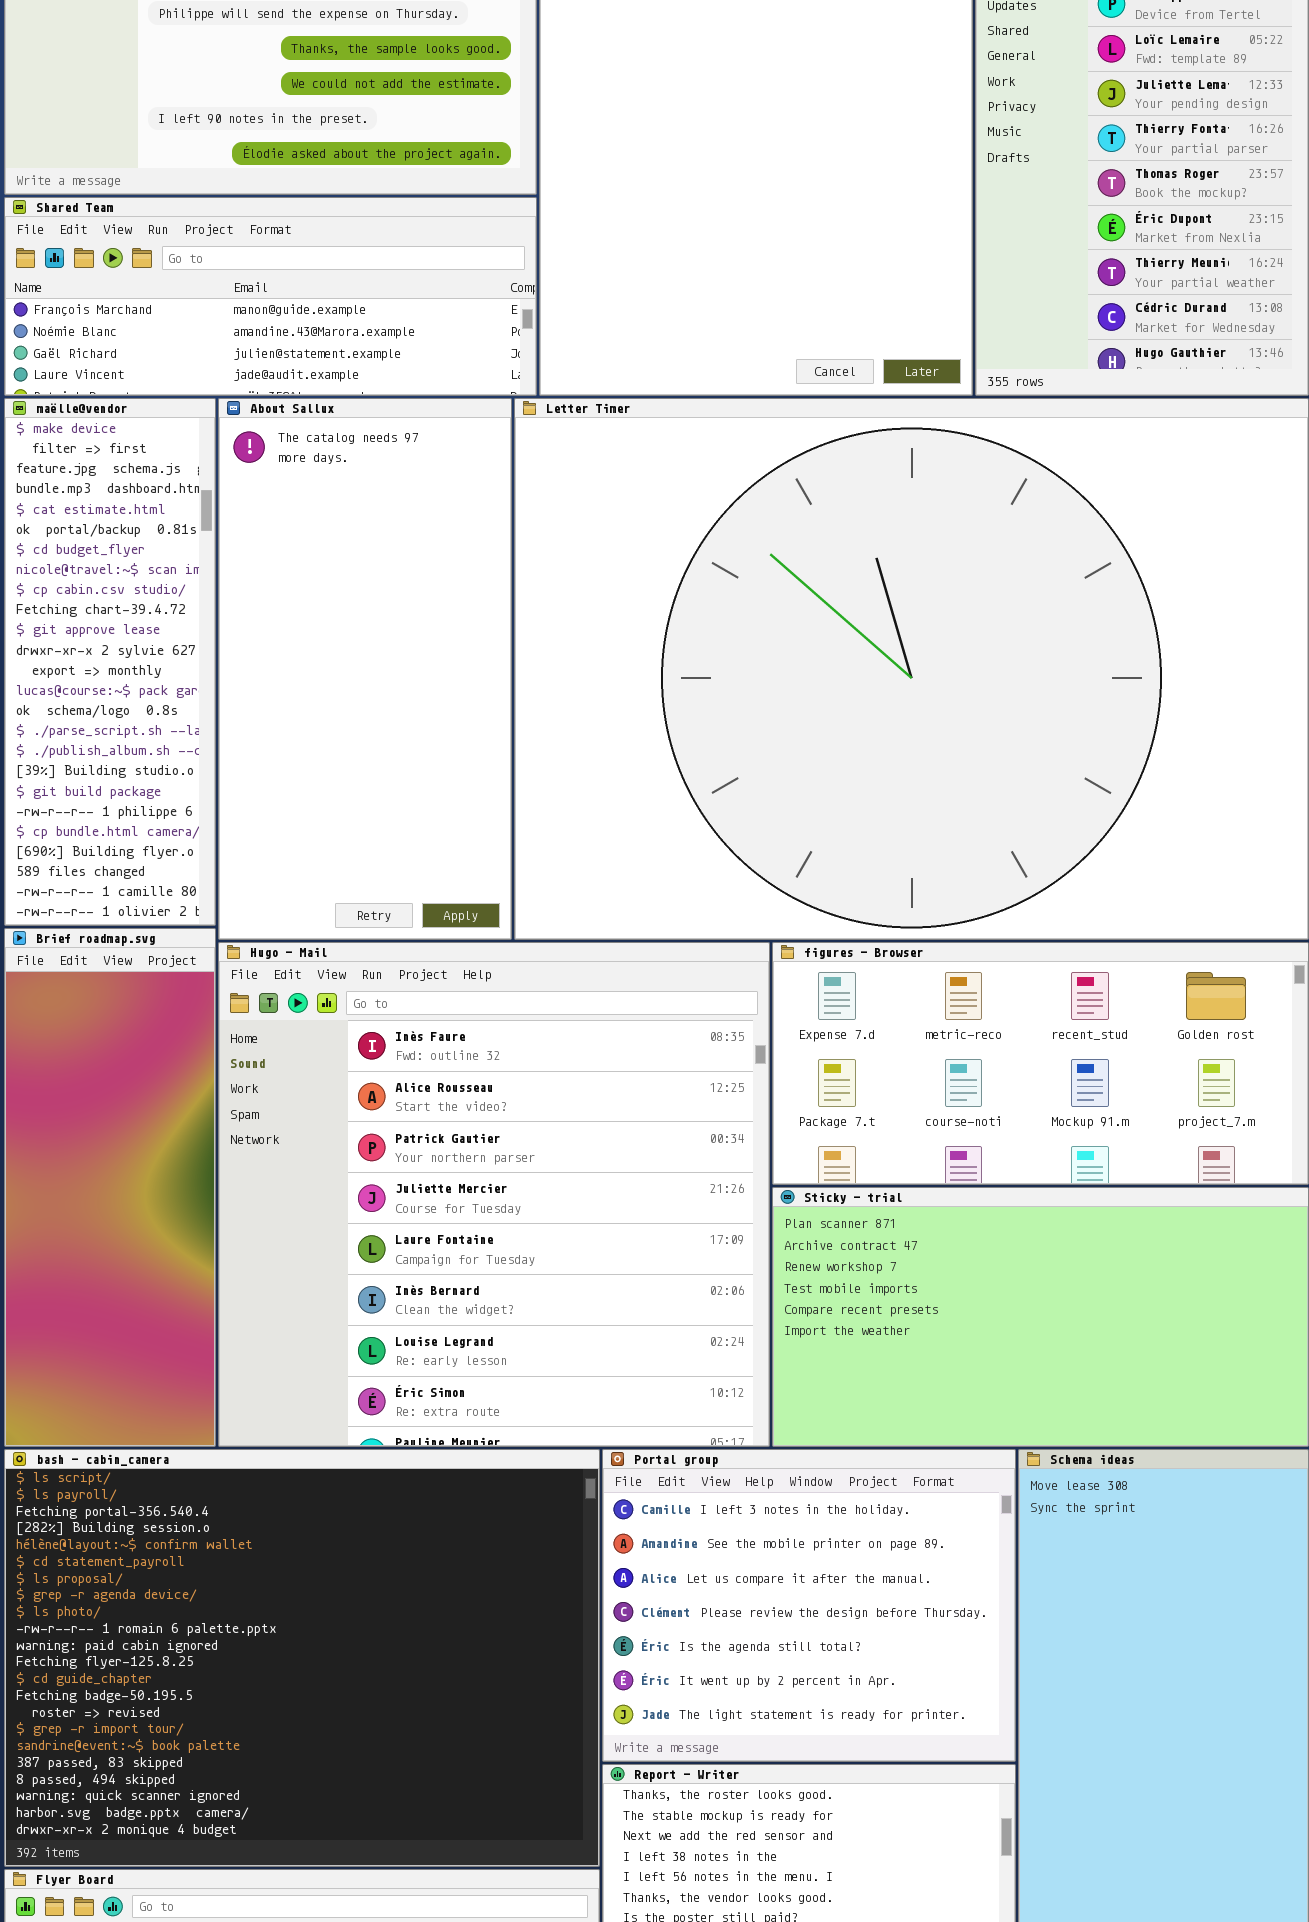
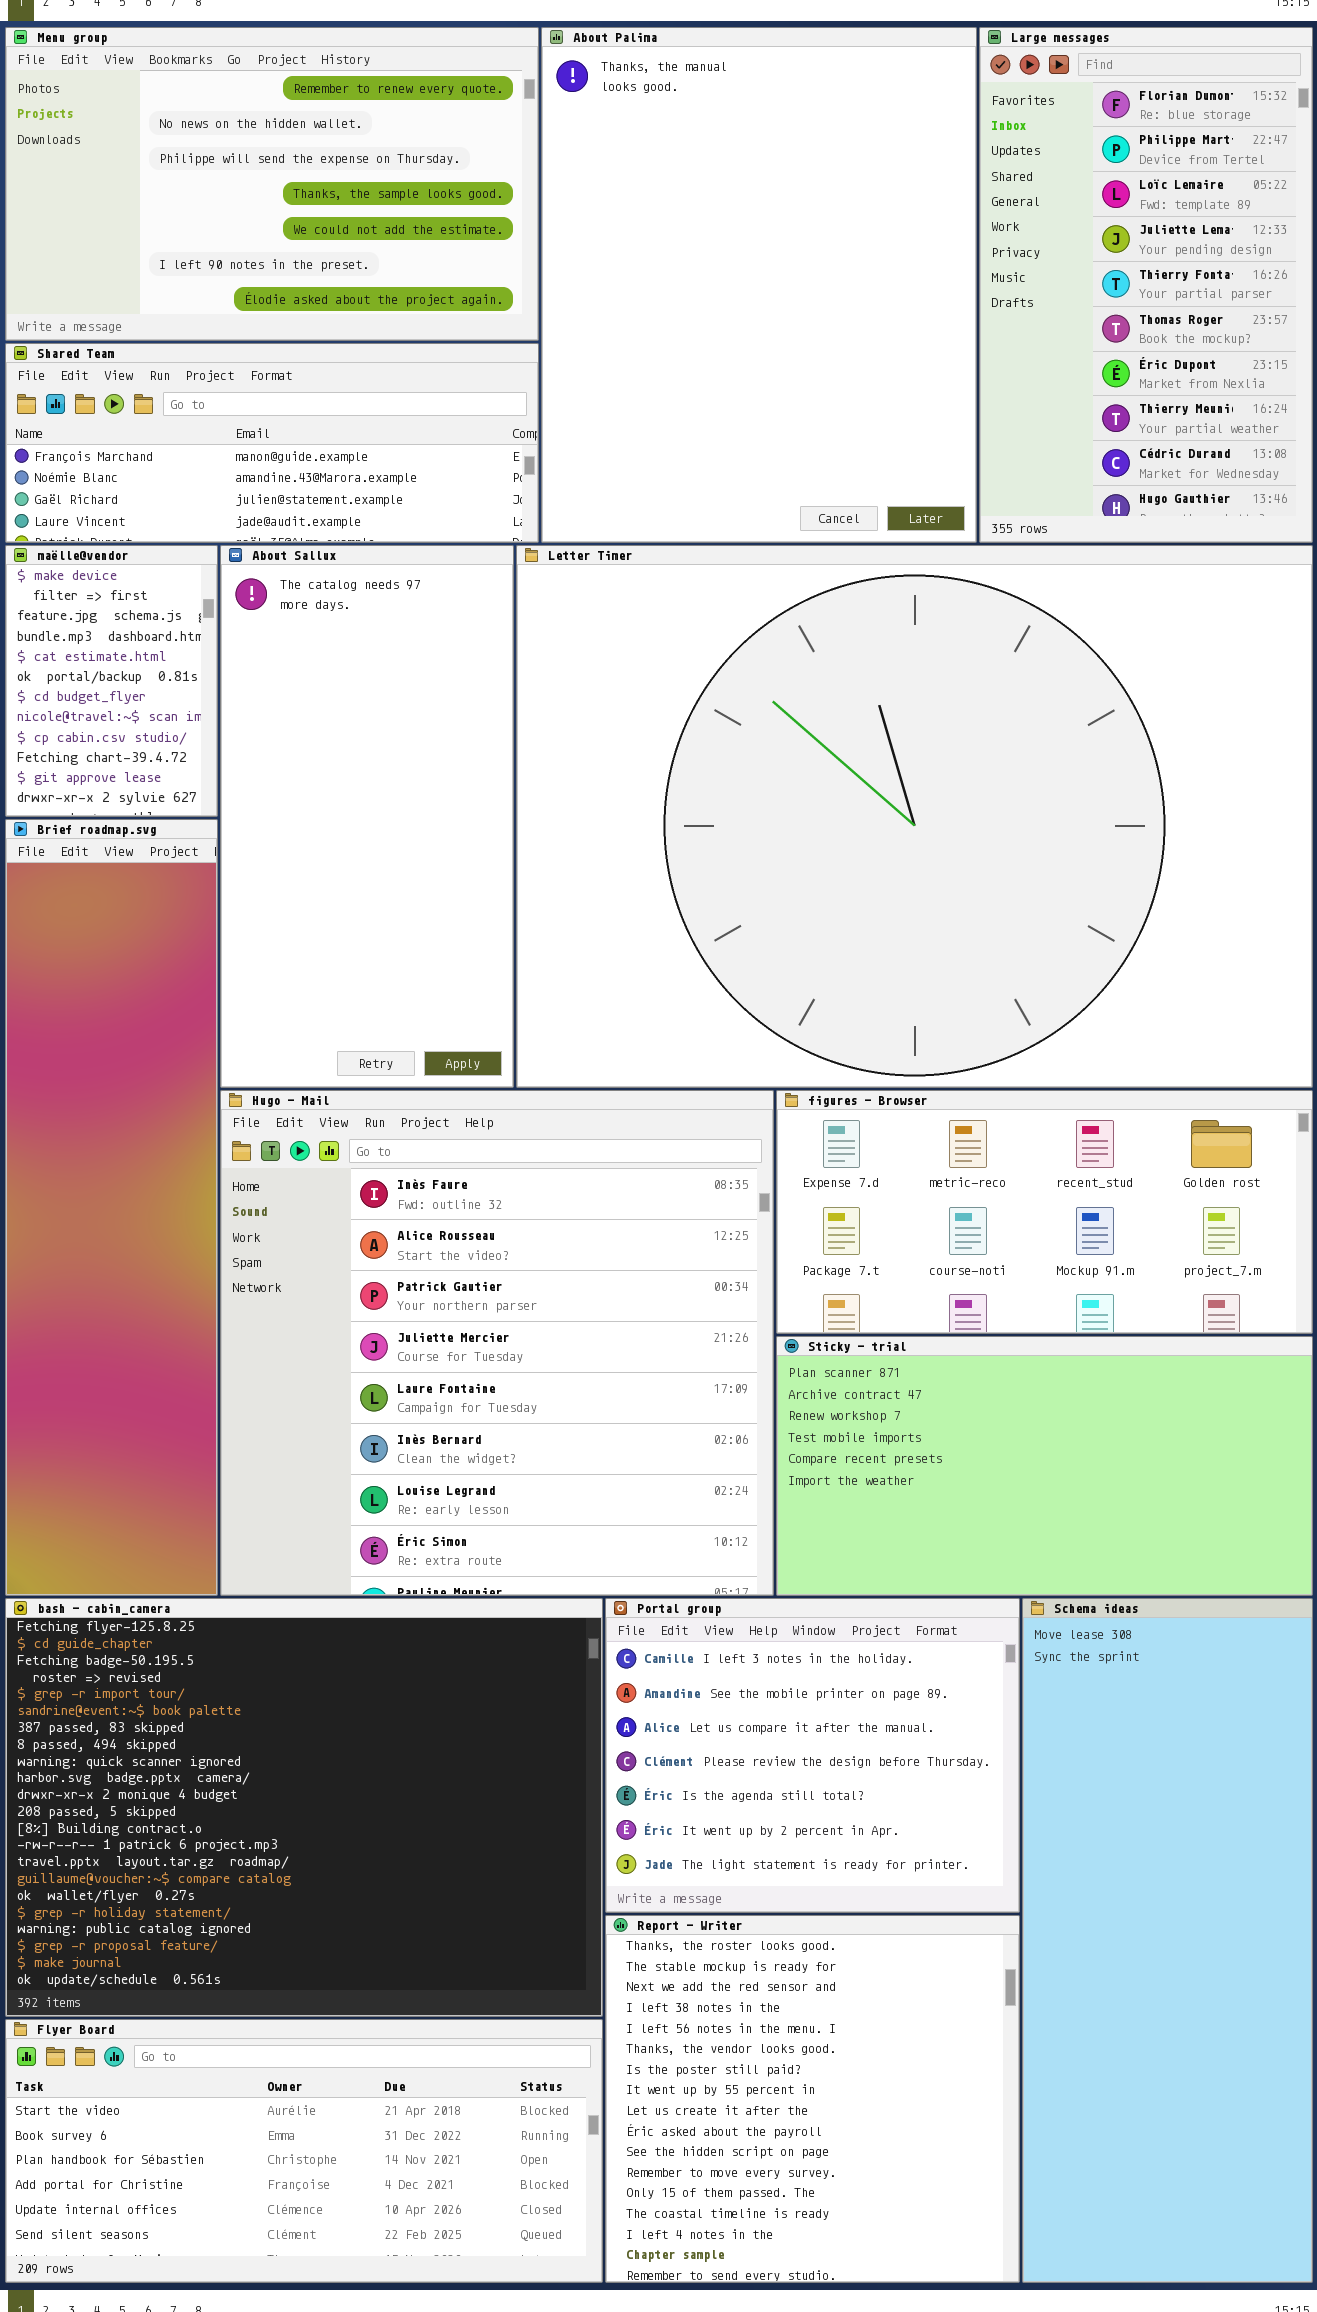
maëlle@vendor: [4,398,216,926] -> [5,545,218,817], resized
Brief roadmap.svg: [4,928,216,1447] -> [5,819,218,1596], resized
bash - cabin_camera: [4,1449,600,1867] -> [5,1598,603,2017], scrolled down 11 rows

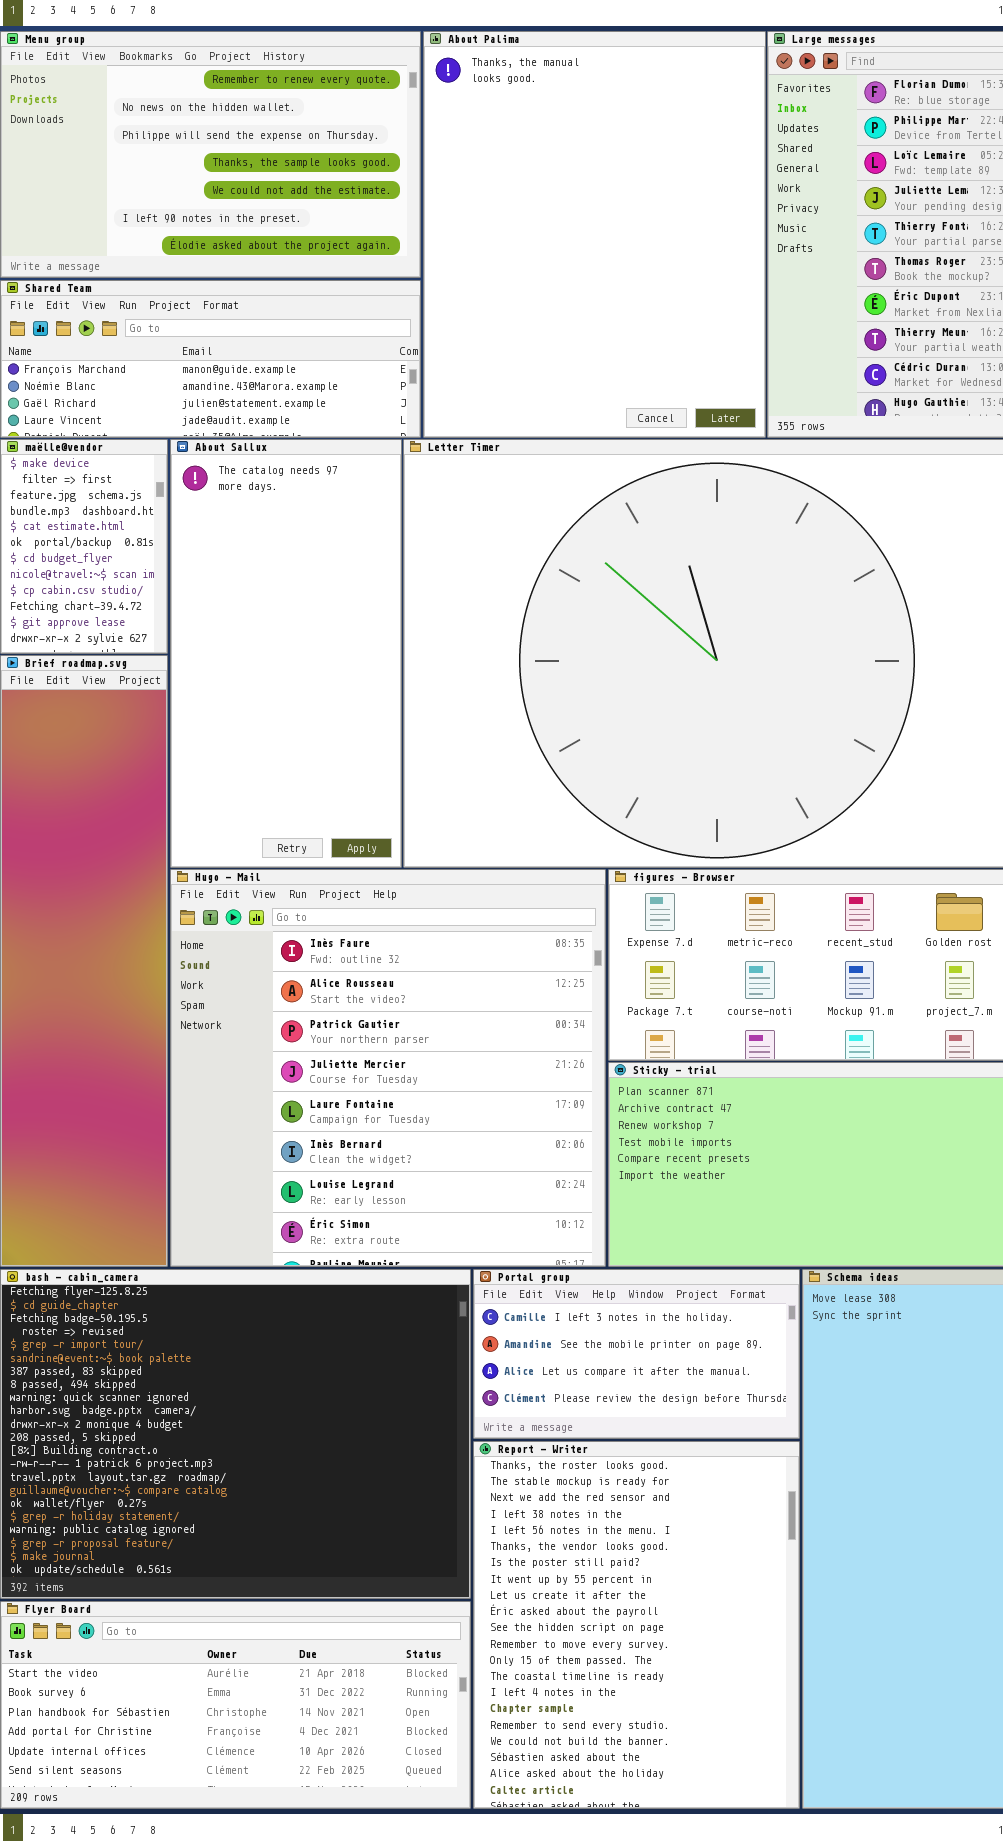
Portal group: [605,1598,1020,1913] -> [473,1269,800,1439], resized
Report - Writer: [605,1915,1020,2283] -> [473,1441,800,1809], resized

